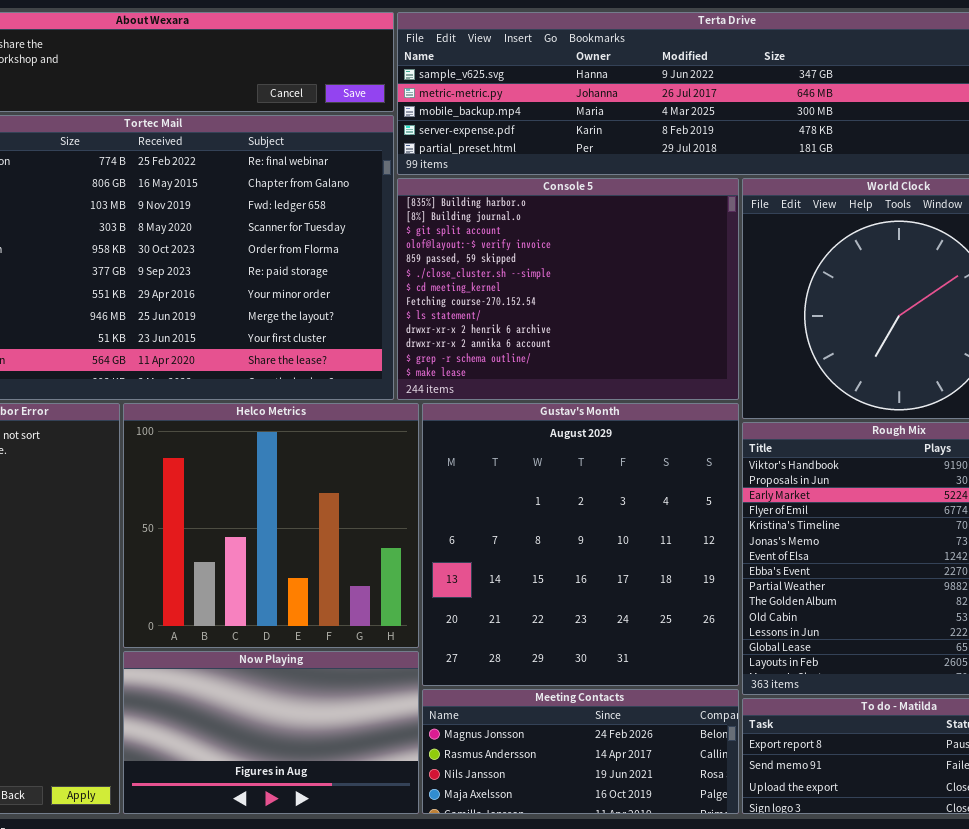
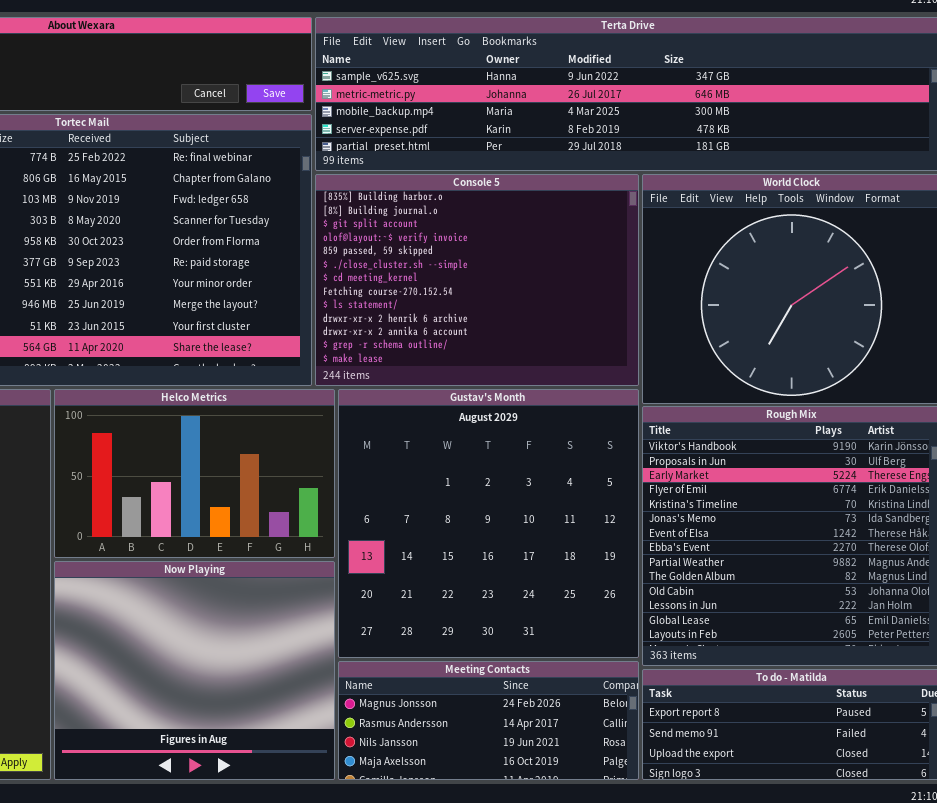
Helco Metrics: [123,403,419,648] -> [54,389,335,558], resized
Now Playing: [123,651,419,814] -> [54,561,335,780], resized

